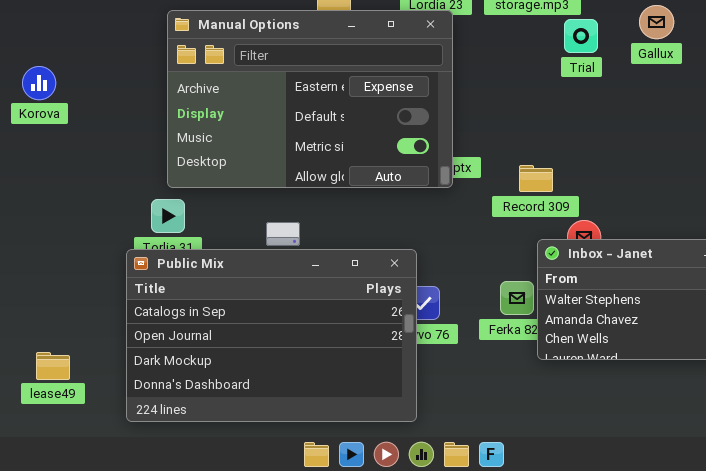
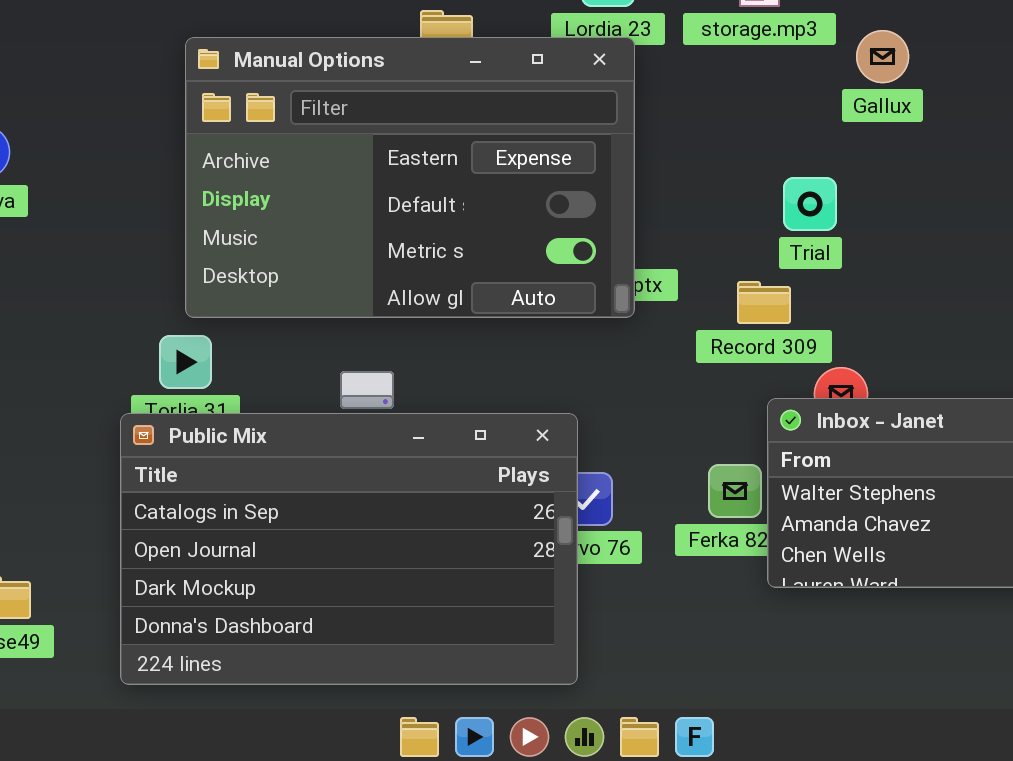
Gallux: [639,5,674,39] -> [856,30,909,83], moved
Trial: [564,19,598,53] -> [783,177,837,231], moved

